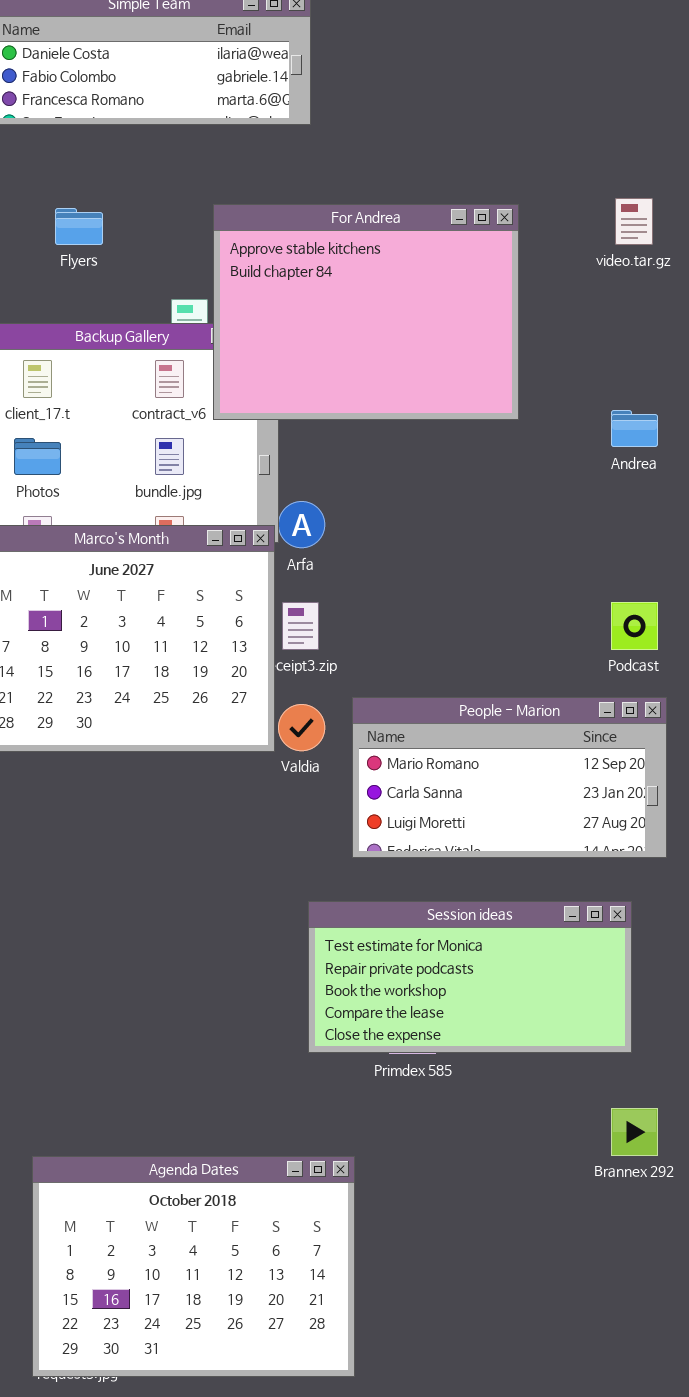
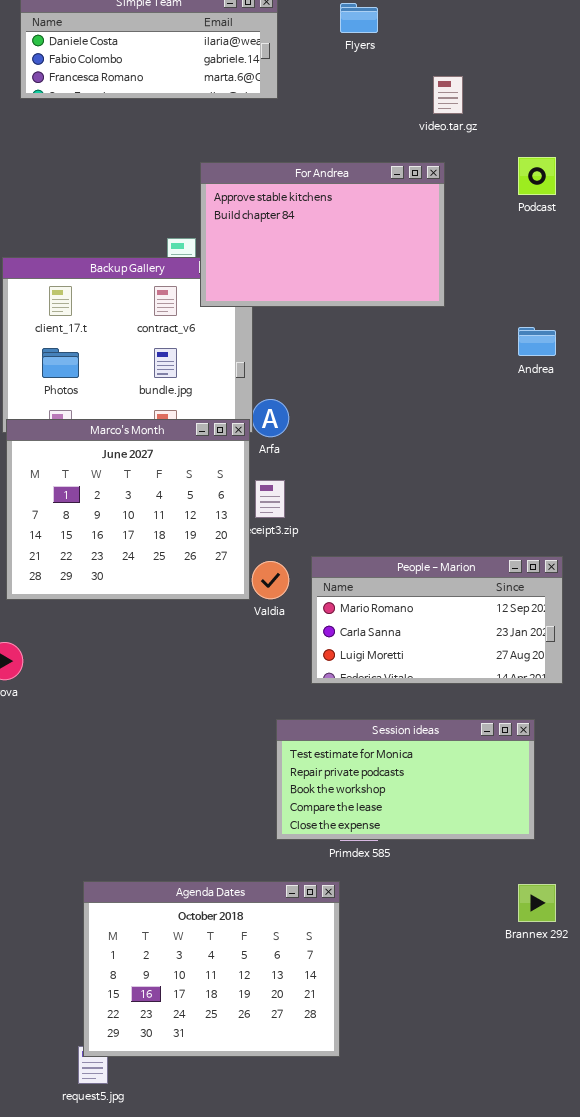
video.tar.gz: [615,198,653,245] -> [433,76,463,114], moved
For Andrea: [213,204,519,420] -> [200,162,445,307], resized
Flyers: [55,208,103,245] -> [340,3,378,33], moved
Podcast: [611,602,658,650] -> [518,157,556,195], moved
Agenda Dates: [32,1156,355,1377] -> [83,881,340,1057], moved

